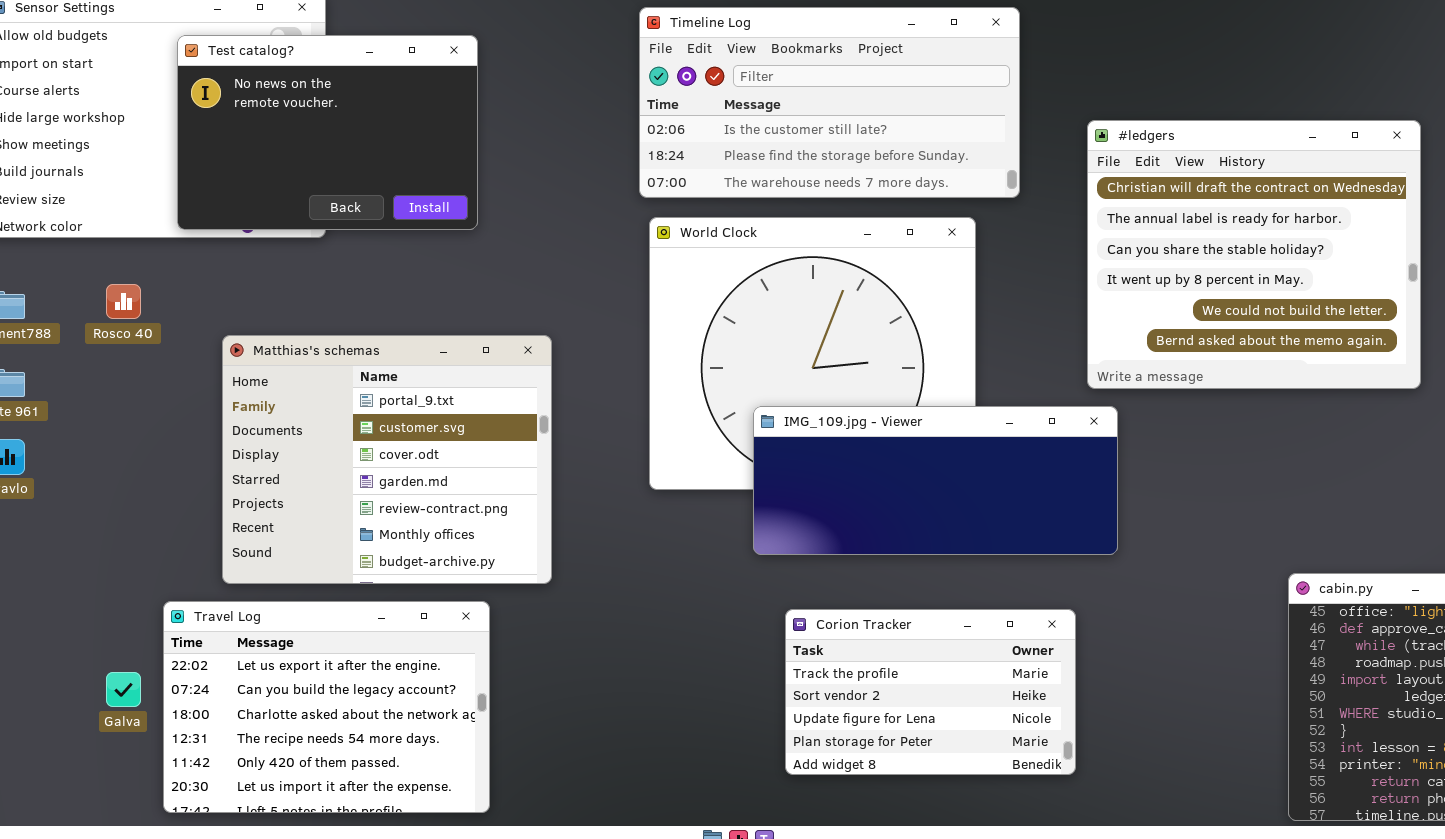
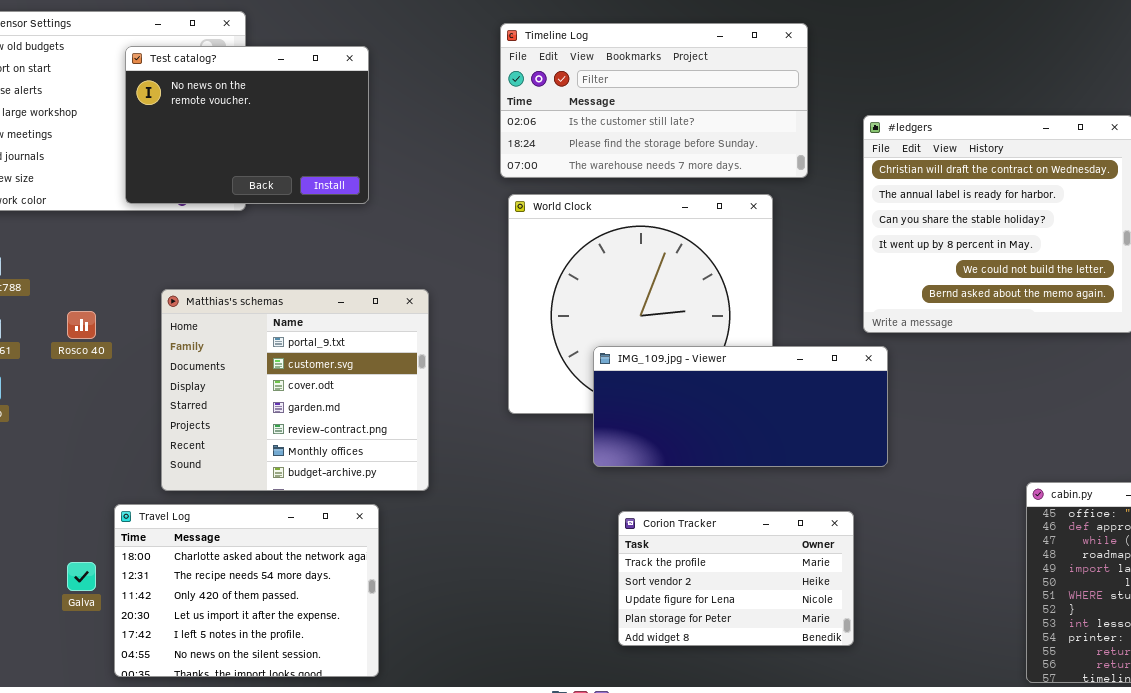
Rosco 40: [106,284,141,319] -> [67,311,96,339], moved
Travel Log: [163,601,490,813] -> [114,504,379,677], scrolled down 2 rows

